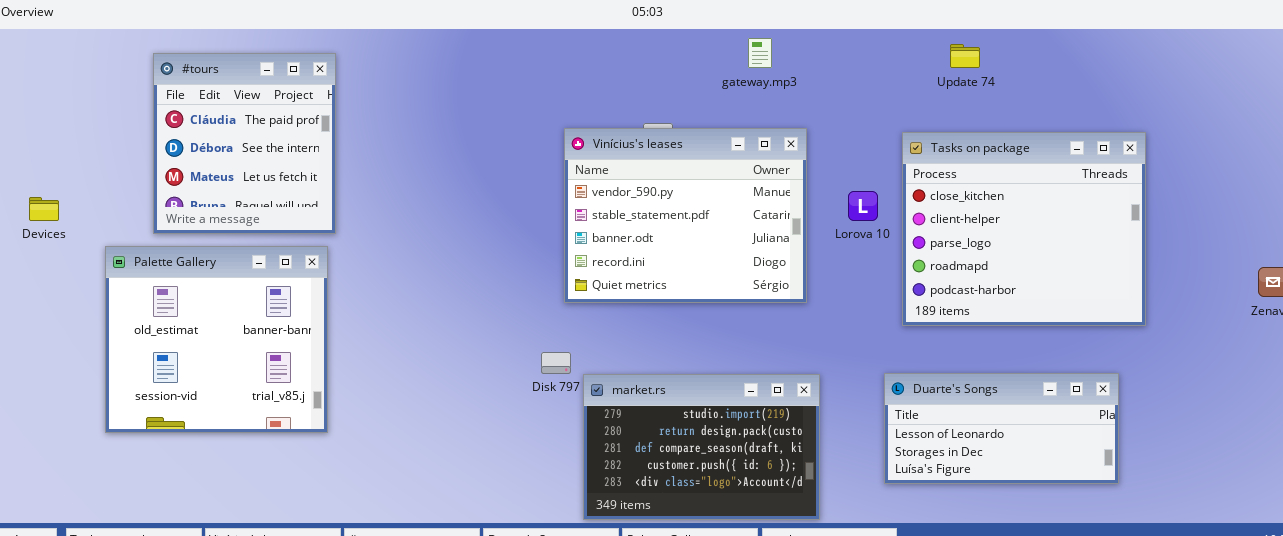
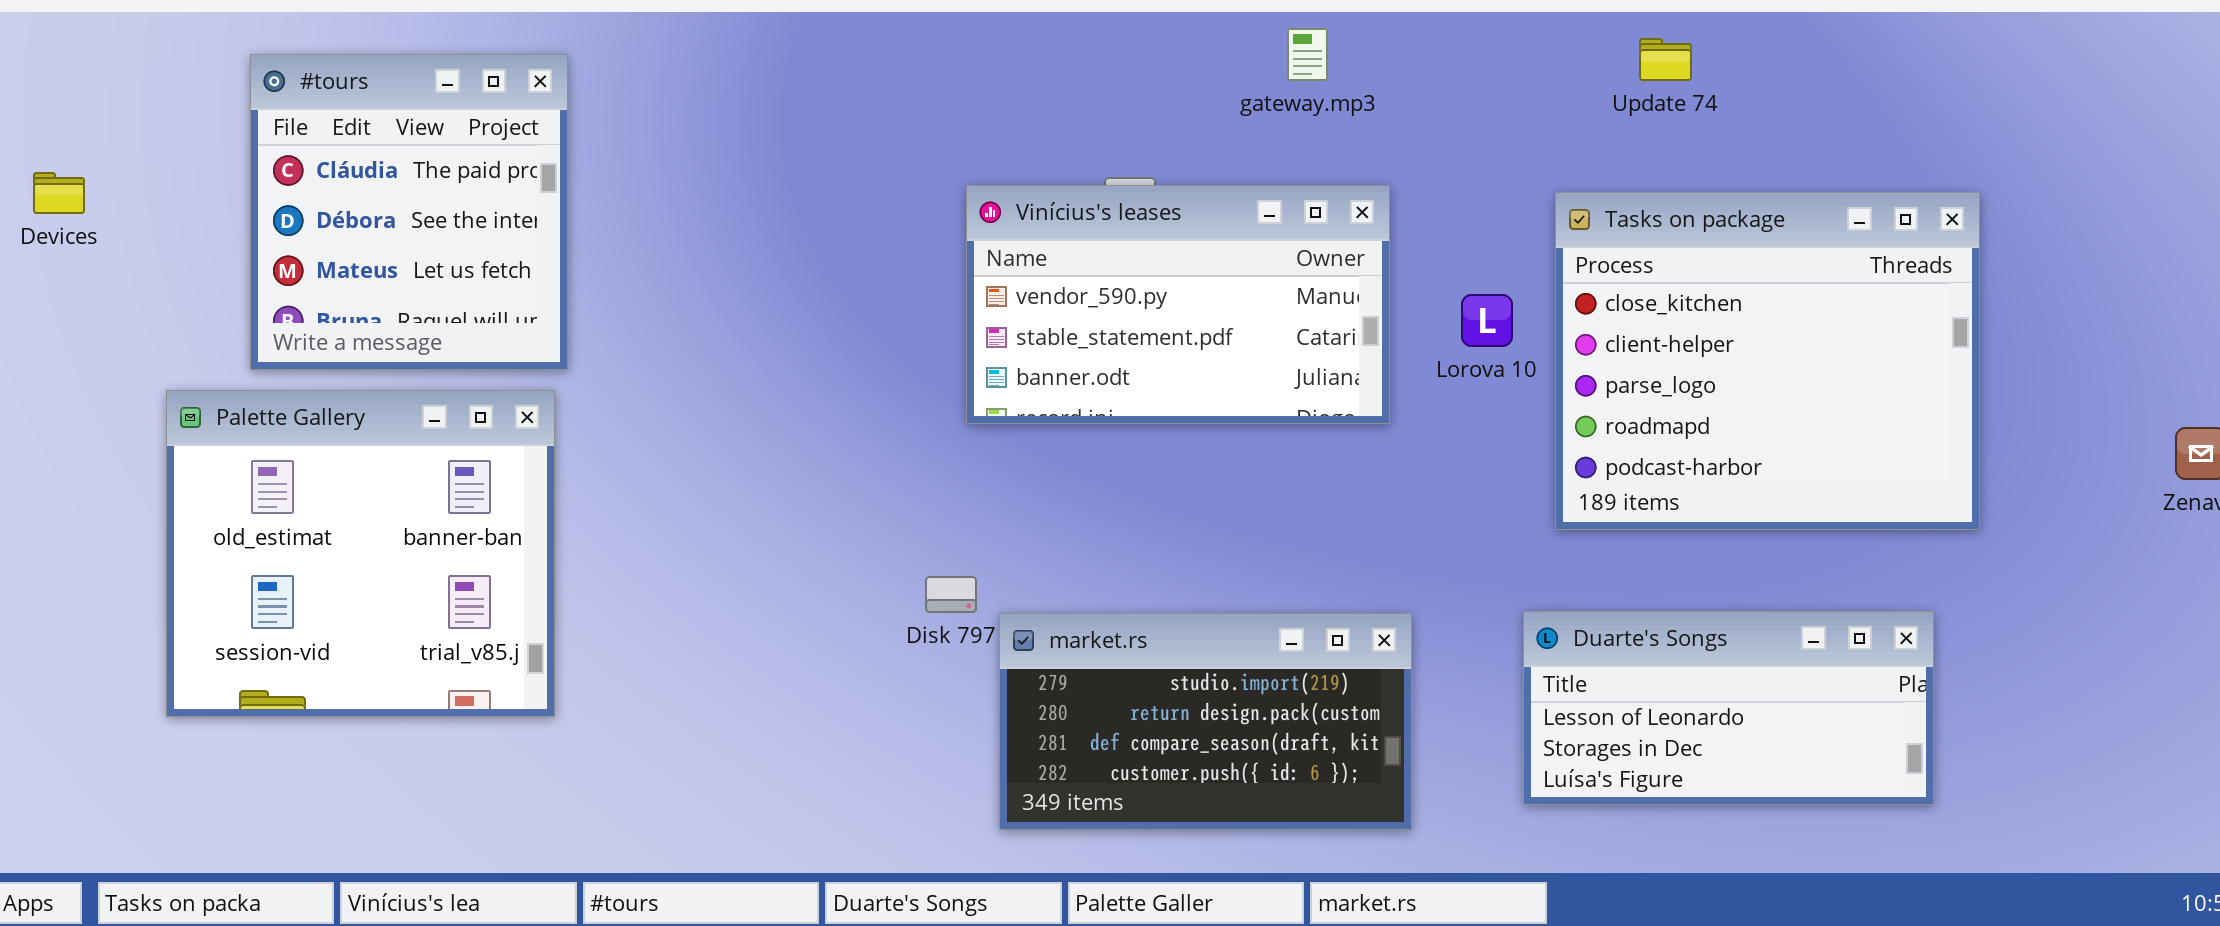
Vinícius's leases: [564,128,807,303] -> [966,185,1390,424], resized
Devices: [29,197,59,221] -> [33,172,85,214], moved
market.rs: [583,374,820,520] -> [999,613,1412,830], resized

